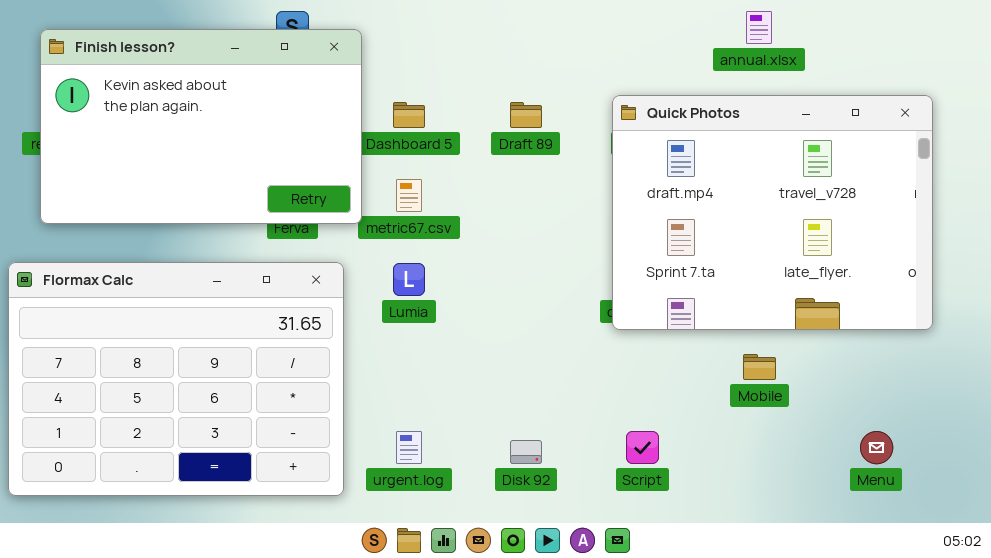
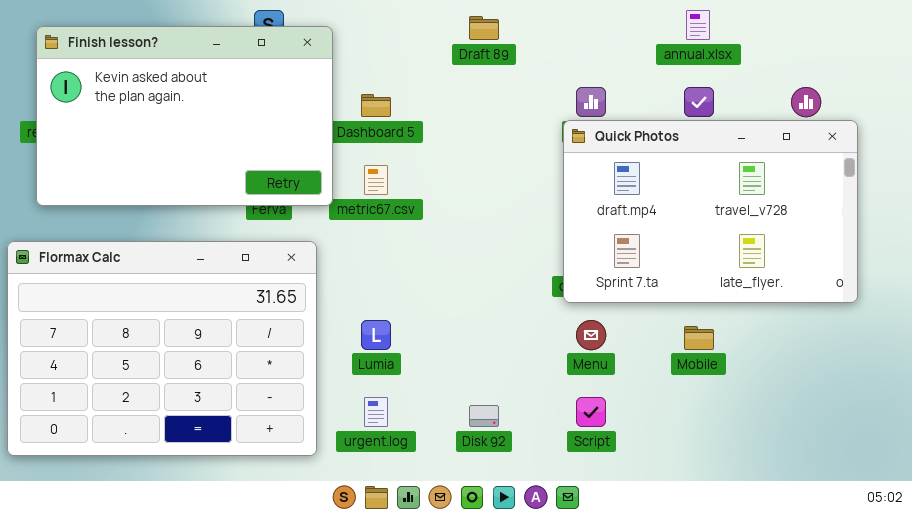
Quick Photos: [612,95,933,330] -> [563,120,858,303], resized
Draft 89: [510,102,542,128] -> [469,16,499,40], moved
Lumia: [393,263,425,296] -> [361,320,391,350], moved
Menu: [860,431,893,464] -> [576,320,606,350], moved

